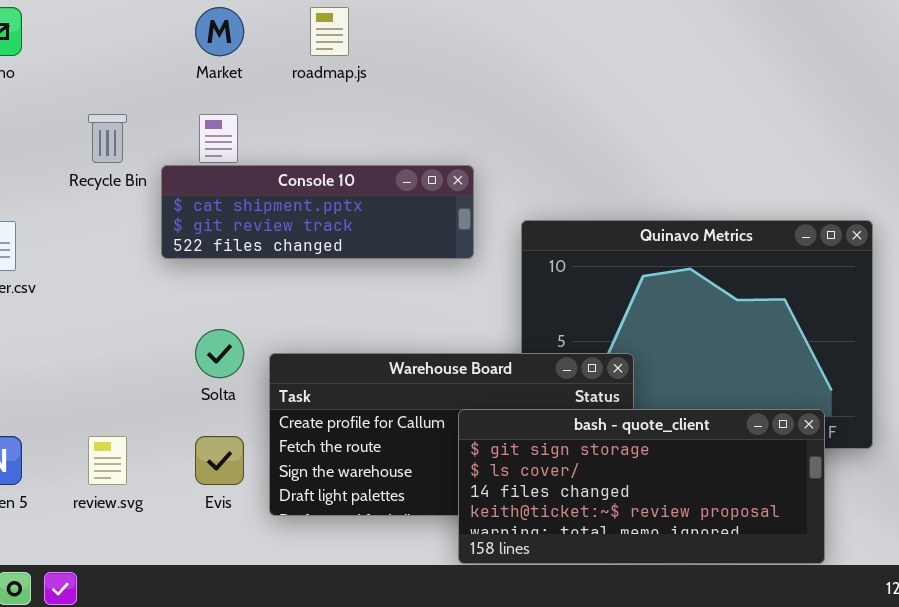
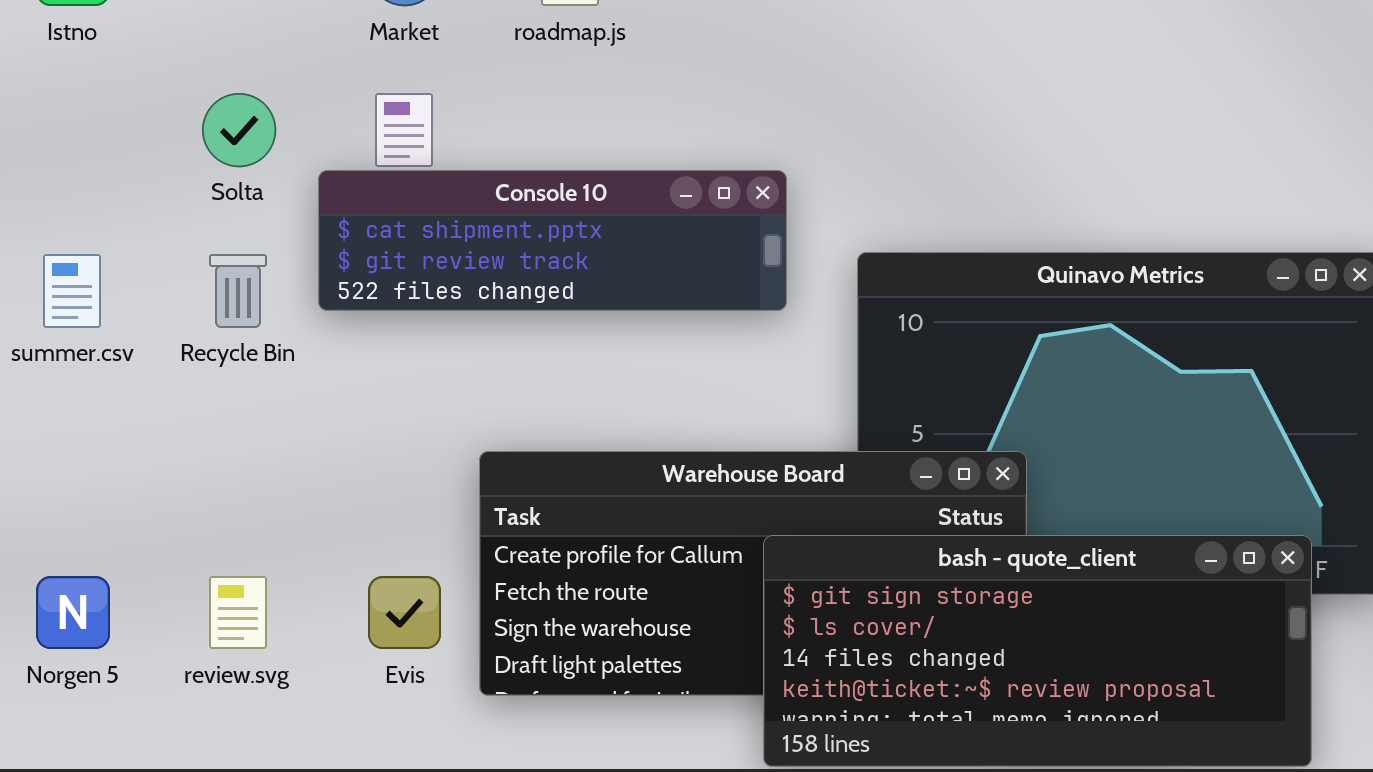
Recycle Bin: [88,114,127,163] -> [209,254,267,328], moved
Solta: [195,329,244,378] -> [202,93,276,167], moved

